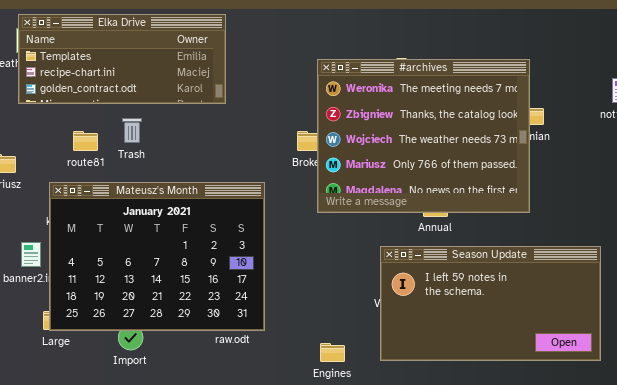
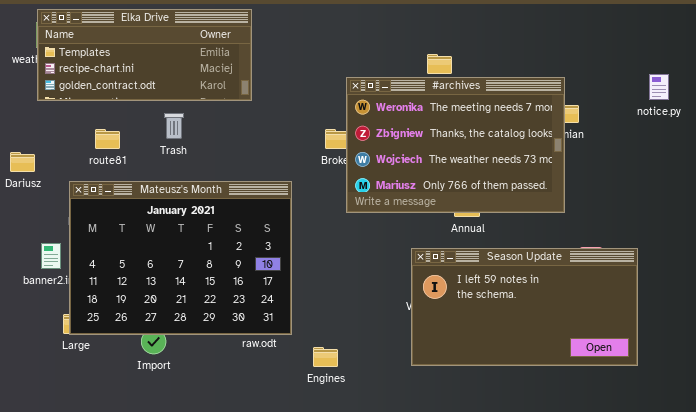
#archives: [317,59,530,213] -> [346,77,565,213], resized
Trash: [122,118,142,143] -> [164,113,184,139], moved
Engines: [320,343,345,362] -> [313,347,338,367], moved

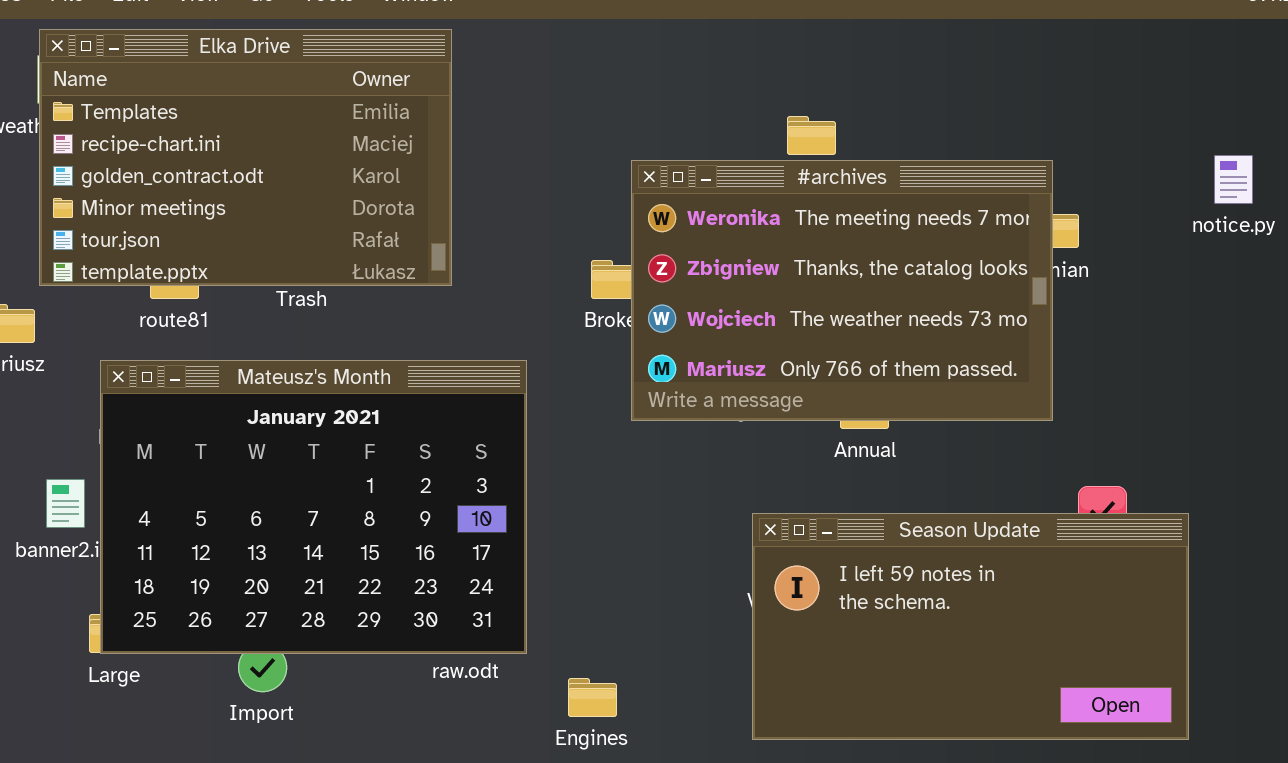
Elka Drive: [37,9,252,101] -> [39,29,452,286], resized
Season Update: [411,248,638,366] -> [752,513,1189,740], moved

